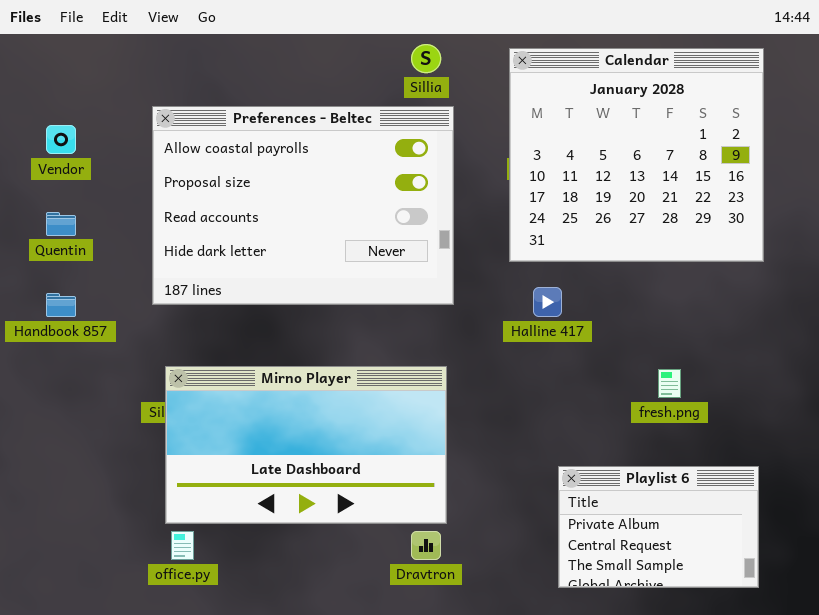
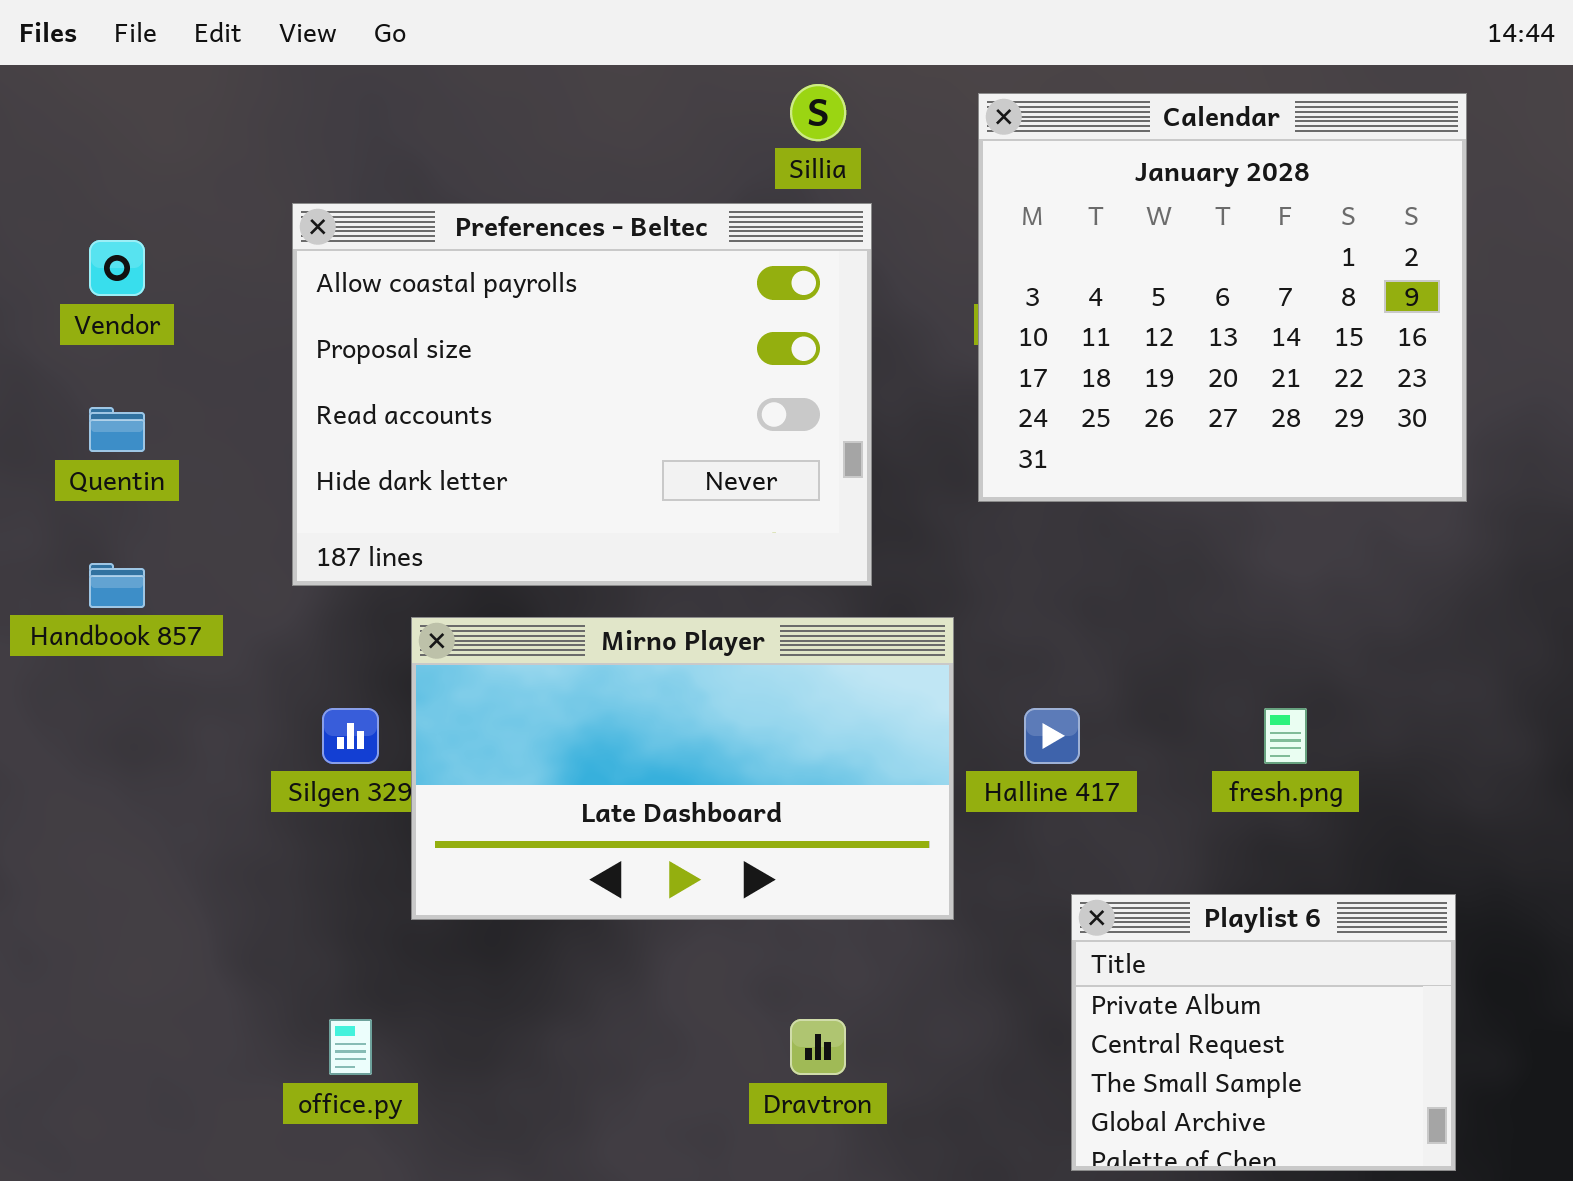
Halline 417: [533,287,562,317] -> [1024,708,1080,764], moved
Mirno Player: [165,366,447,524] -> [411,617,954,920], moved
Playlist 6: [558,466,759,588] -> [1071,894,1456,1171], resized

